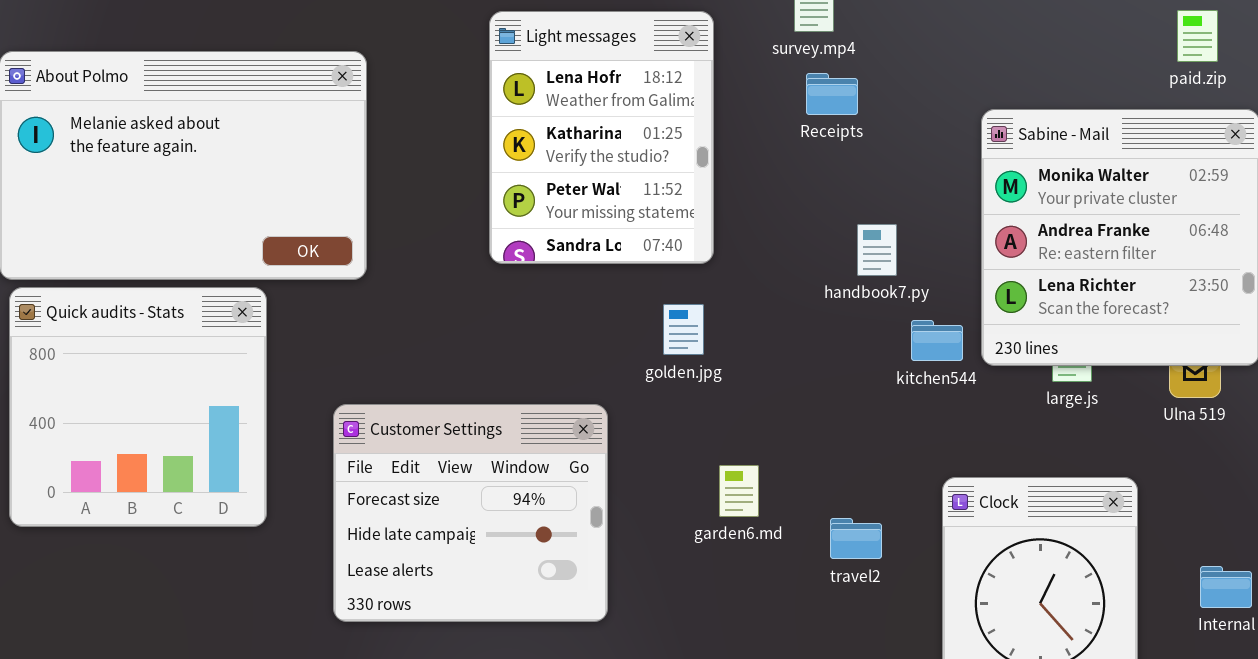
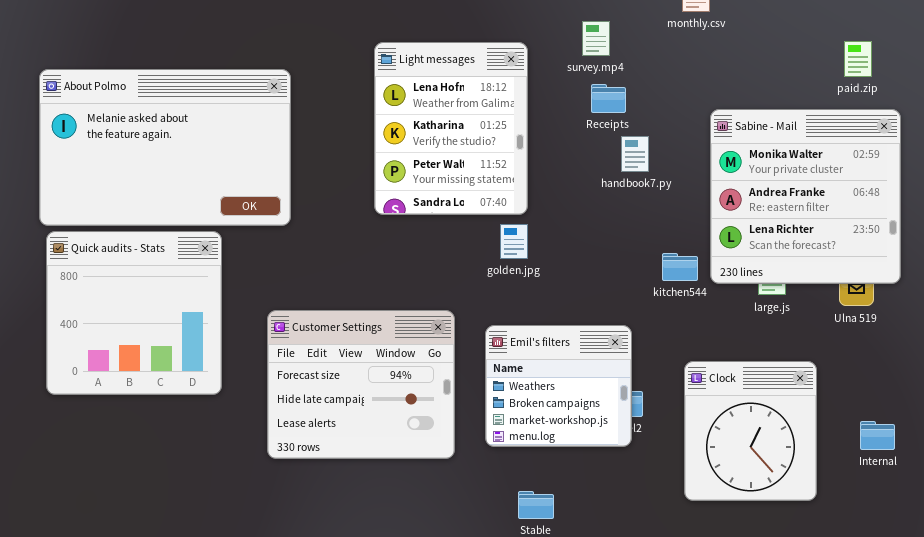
handbook7.py: [857,224,897,276] -> [621,136,649,172], moved
golden.jpg: [663,304,704,355] -> [500,224,528,259], moved
Emil's filters: none -> [485,325,632,447], opened

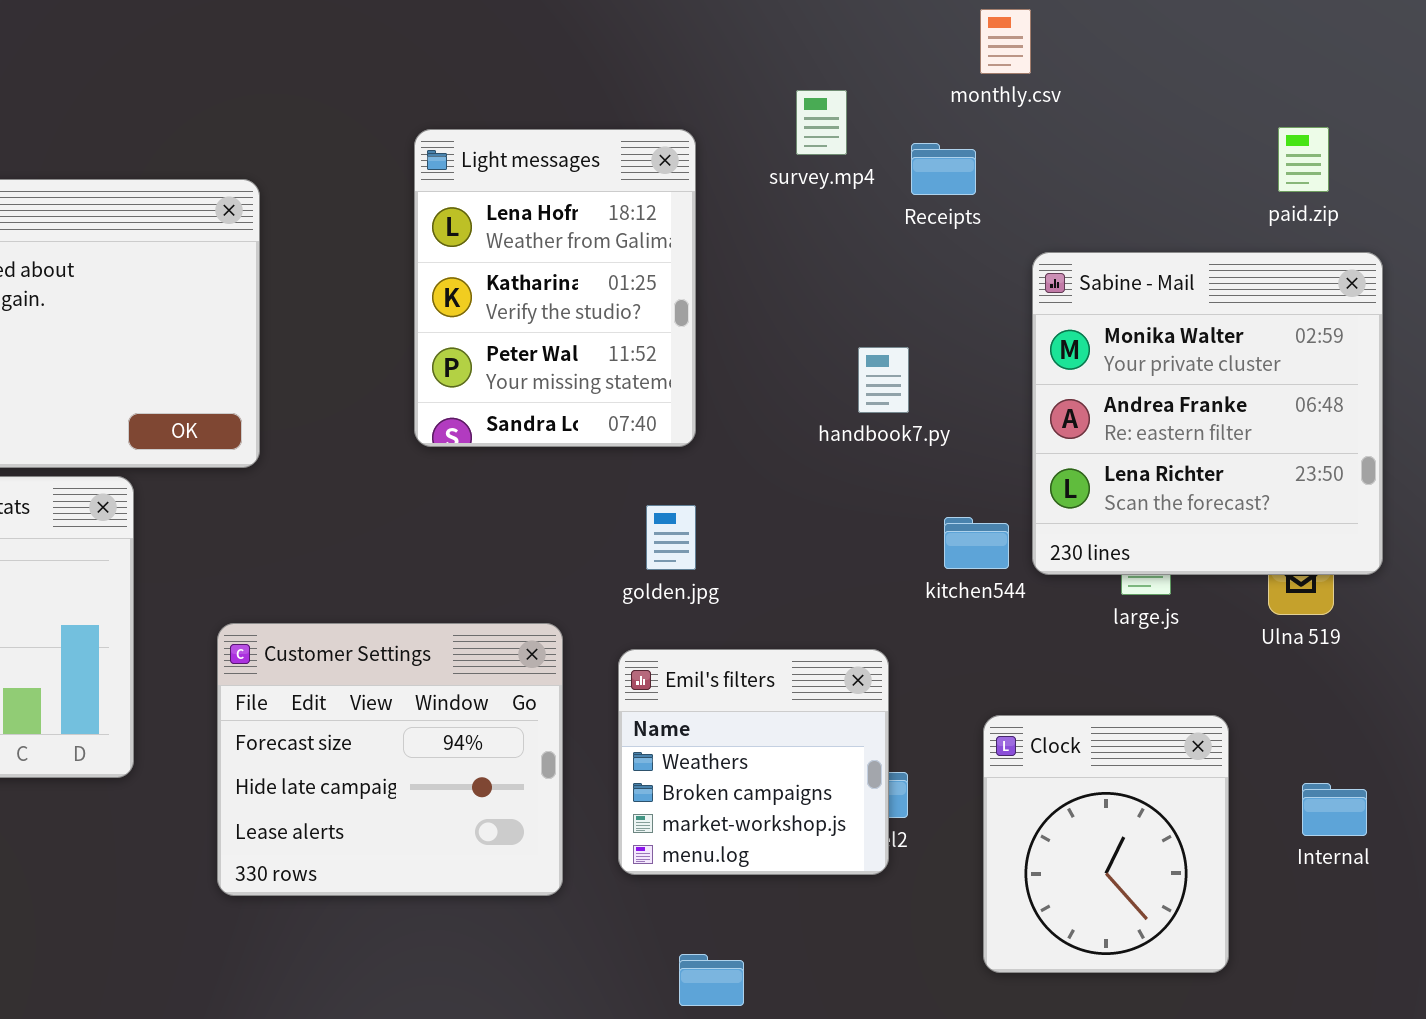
Receipts: [591,84,626,113] -> [911,143,976,195], moved
handbook7.py: [621,136,649,172] -> [858,347,909,413], moved
golden.jpg: [500,224,528,259] -> [646,505,696,570], moved
Internal: [860,421,895,450] -> [1302,783,1367,836], moved

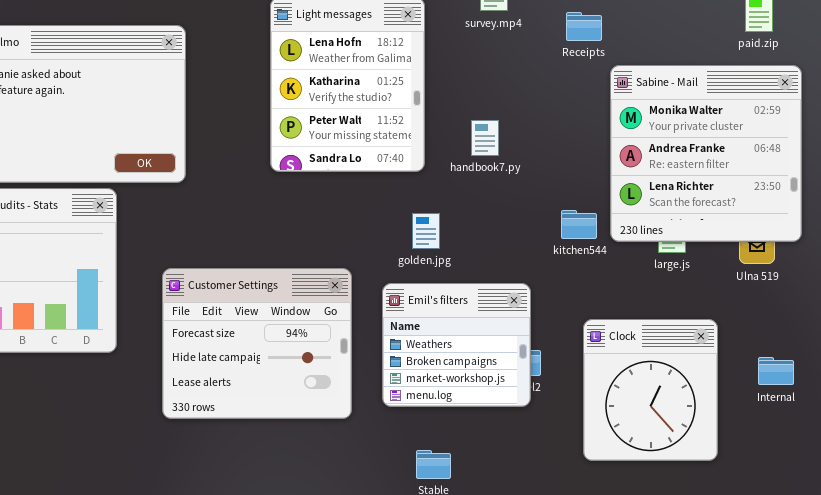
Receipts: [911,143,976,195] -> [566,12,602,41], moved
handbook7.py: [858,347,909,413] -> [471,120,499,156], moved
golden.jpg: [646,505,696,570] -> [412,213,440,249], moved

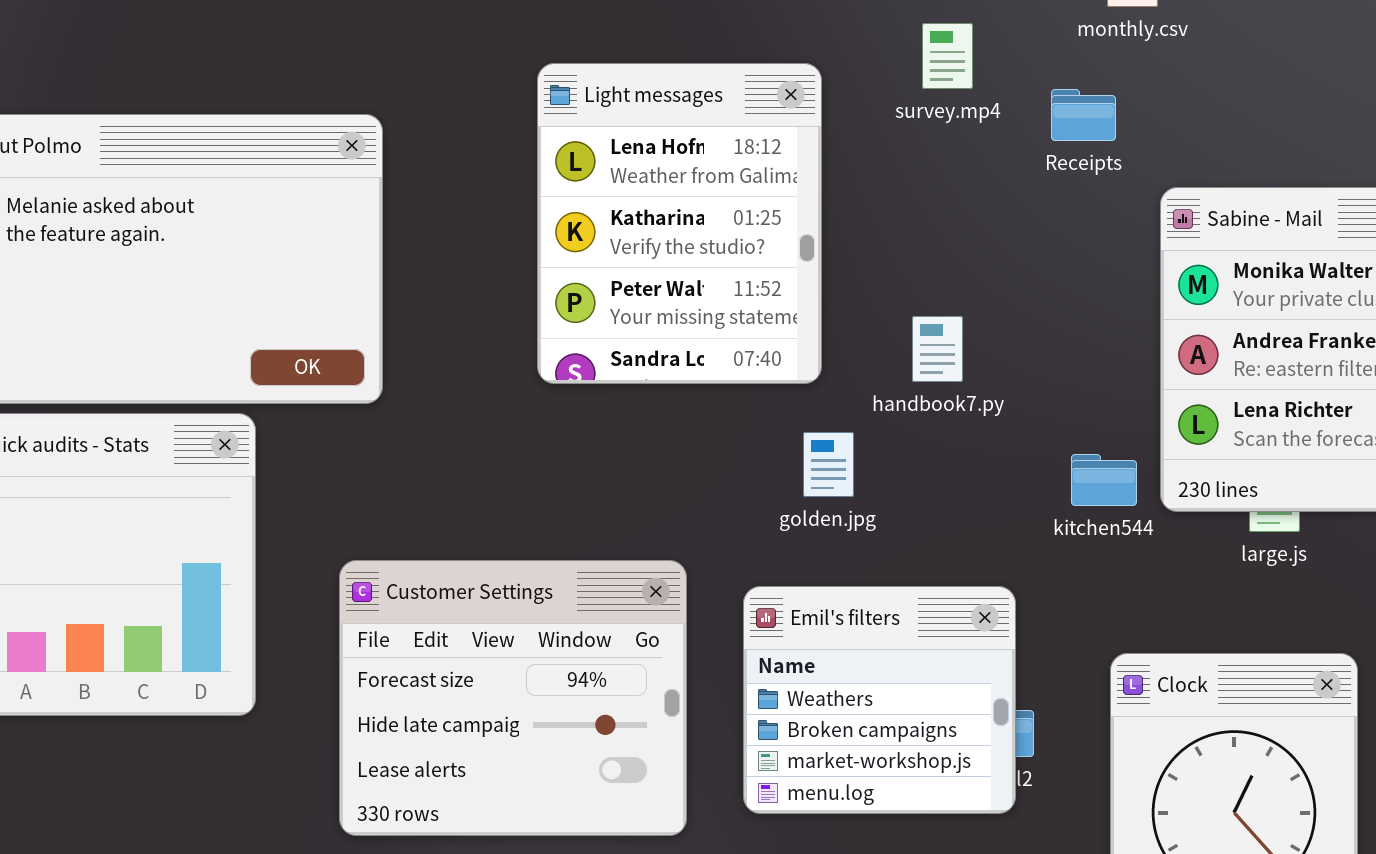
Receipts: [566,12,602,41] -> [1051,89,1116,141], moved
handbook7.py: [471,120,499,156] -> [912,316,963,382], moved
golden.jpg: [412,213,440,249] -> [803,432,854,497], moved

